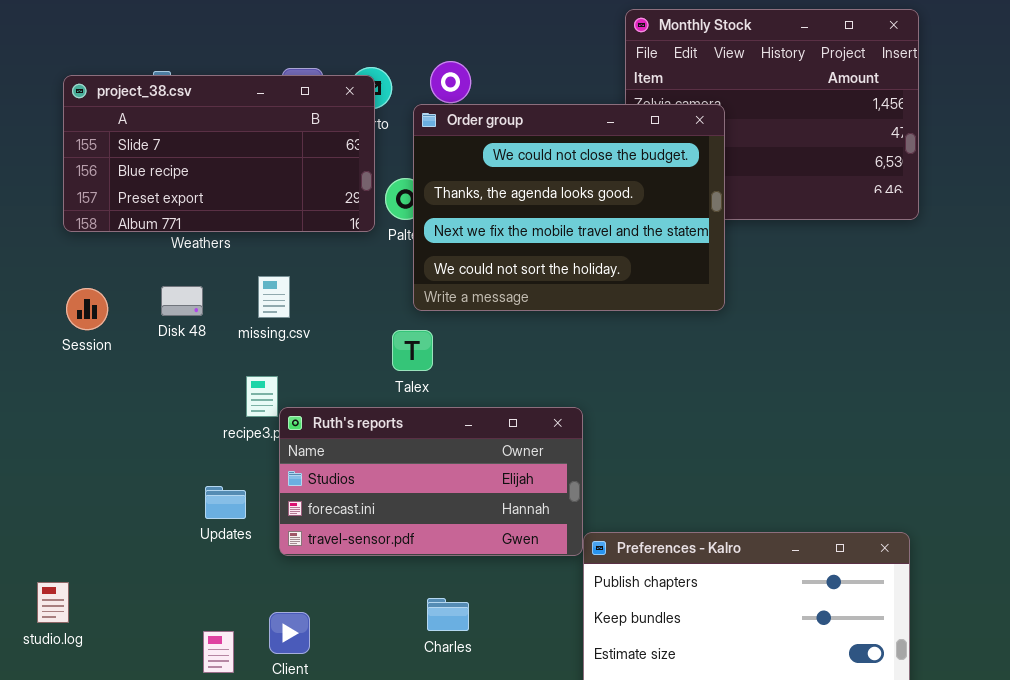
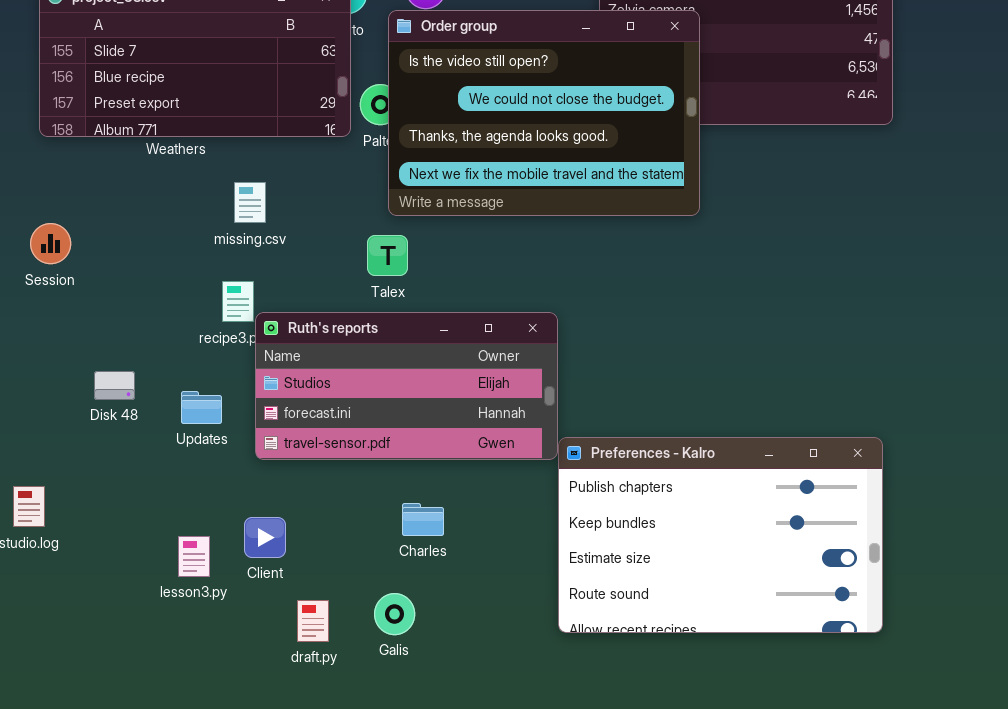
Order group: [413,104,725,311] -> [388,10,700,216], scrolled up 1 row
Disk 48: [161,286,203,316] -> [94,371,135,400], moved
Session: [66,288,108,330] -> [30,223,71,264], moved

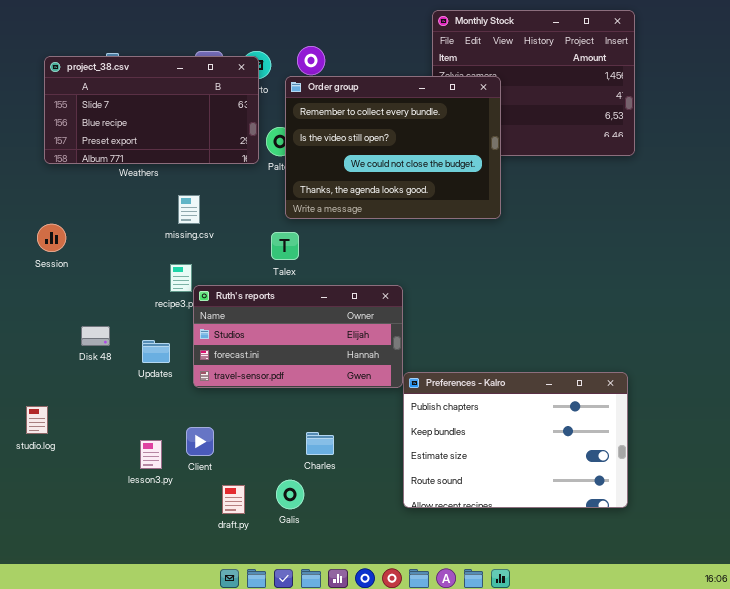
Order group: [388,10,700,216] -> [285,76,501,219], scrolled up 1 row
Charles: [402,503,444,536] -> [306,432,334,455], moved

